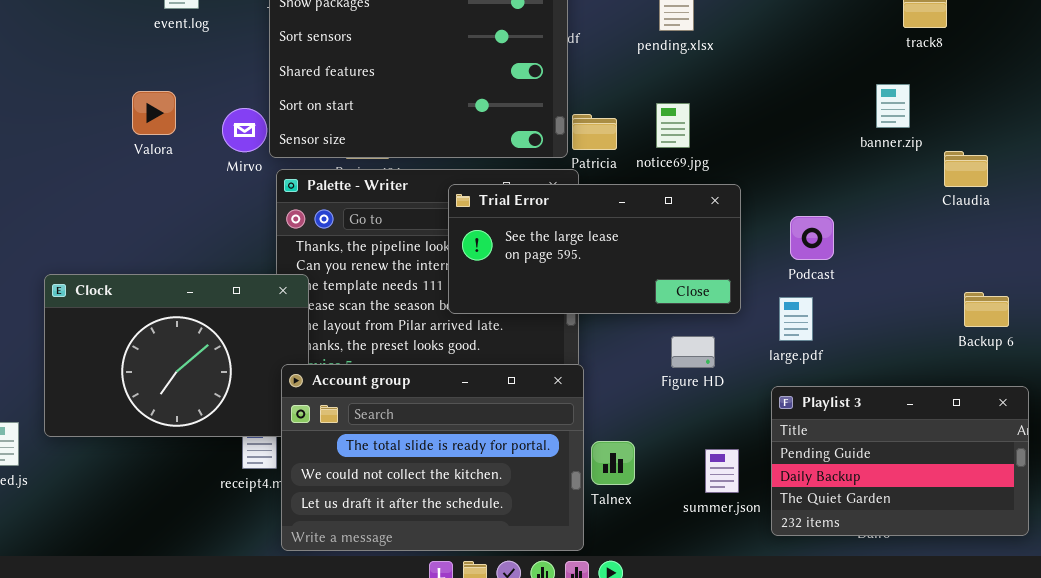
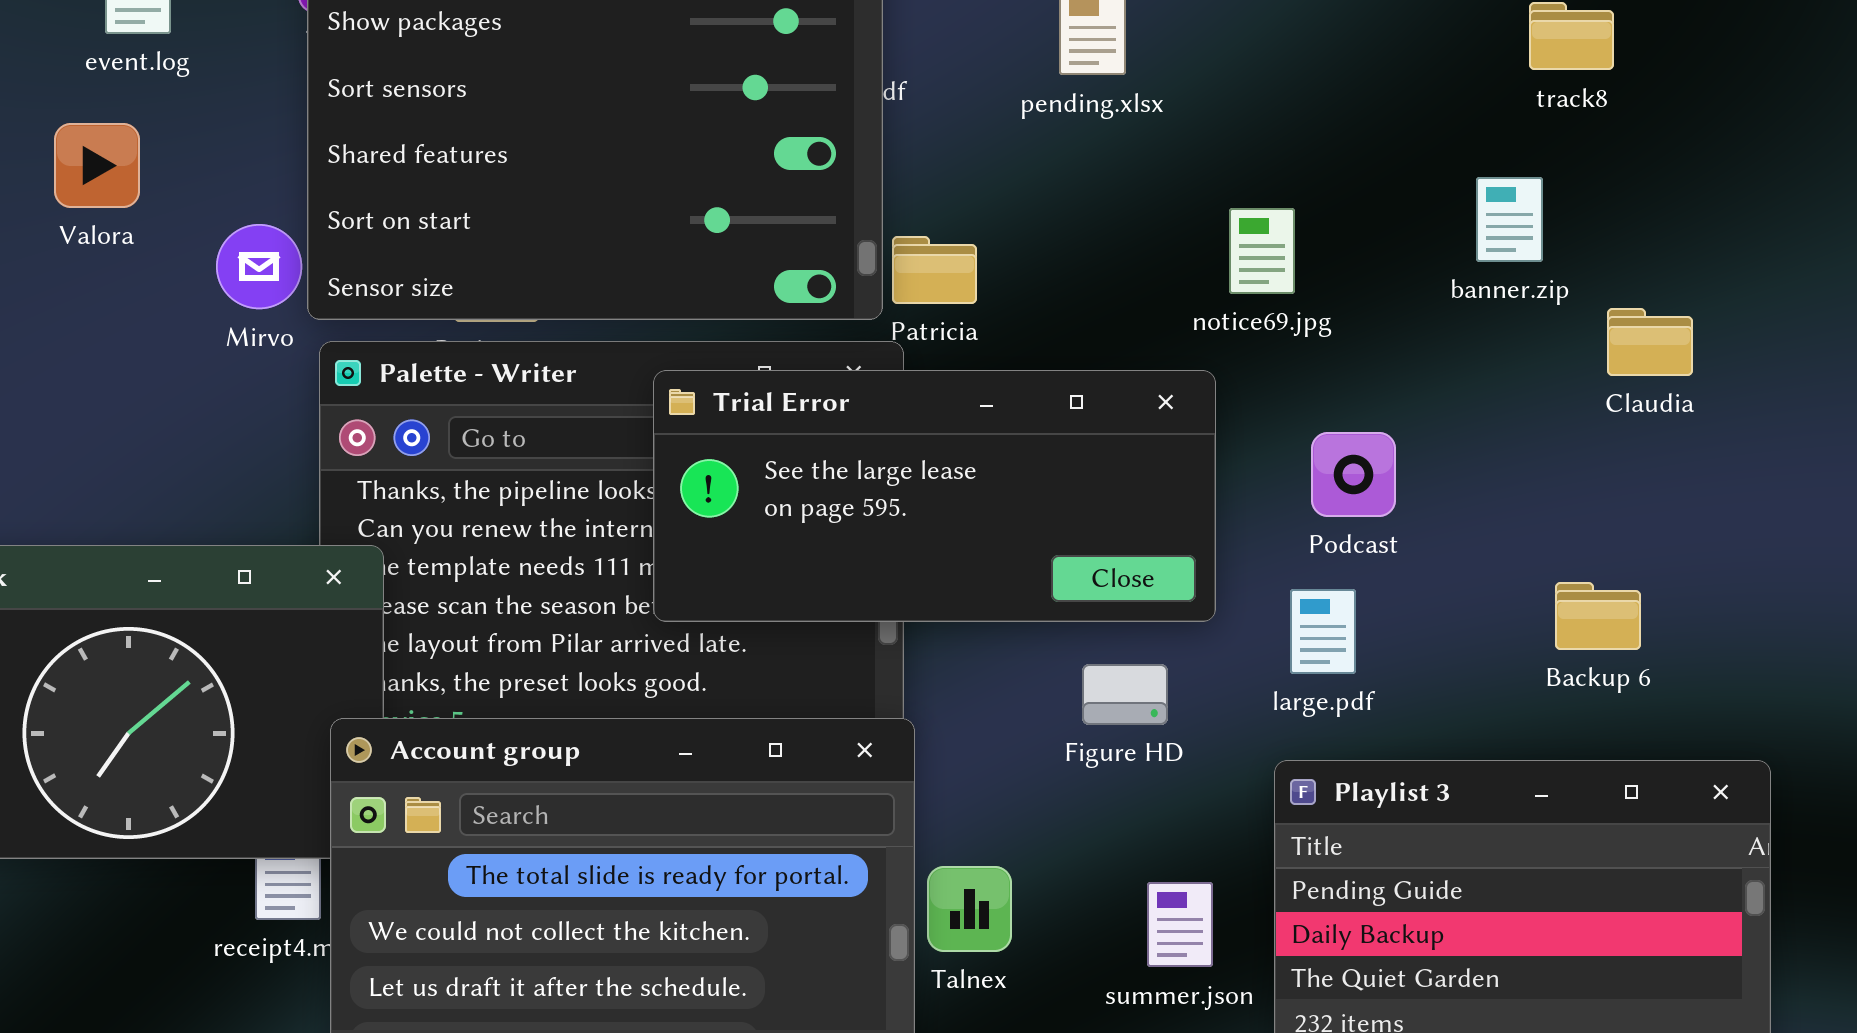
Valora: [132,91,176,135] -> [54,123,140,208], moved
notice69.jpg: [656,103,690,148] -> [1229,208,1295,294], moved
Backup 6: [964,292,1009,327] -> [1555,582,1641,650], moved

